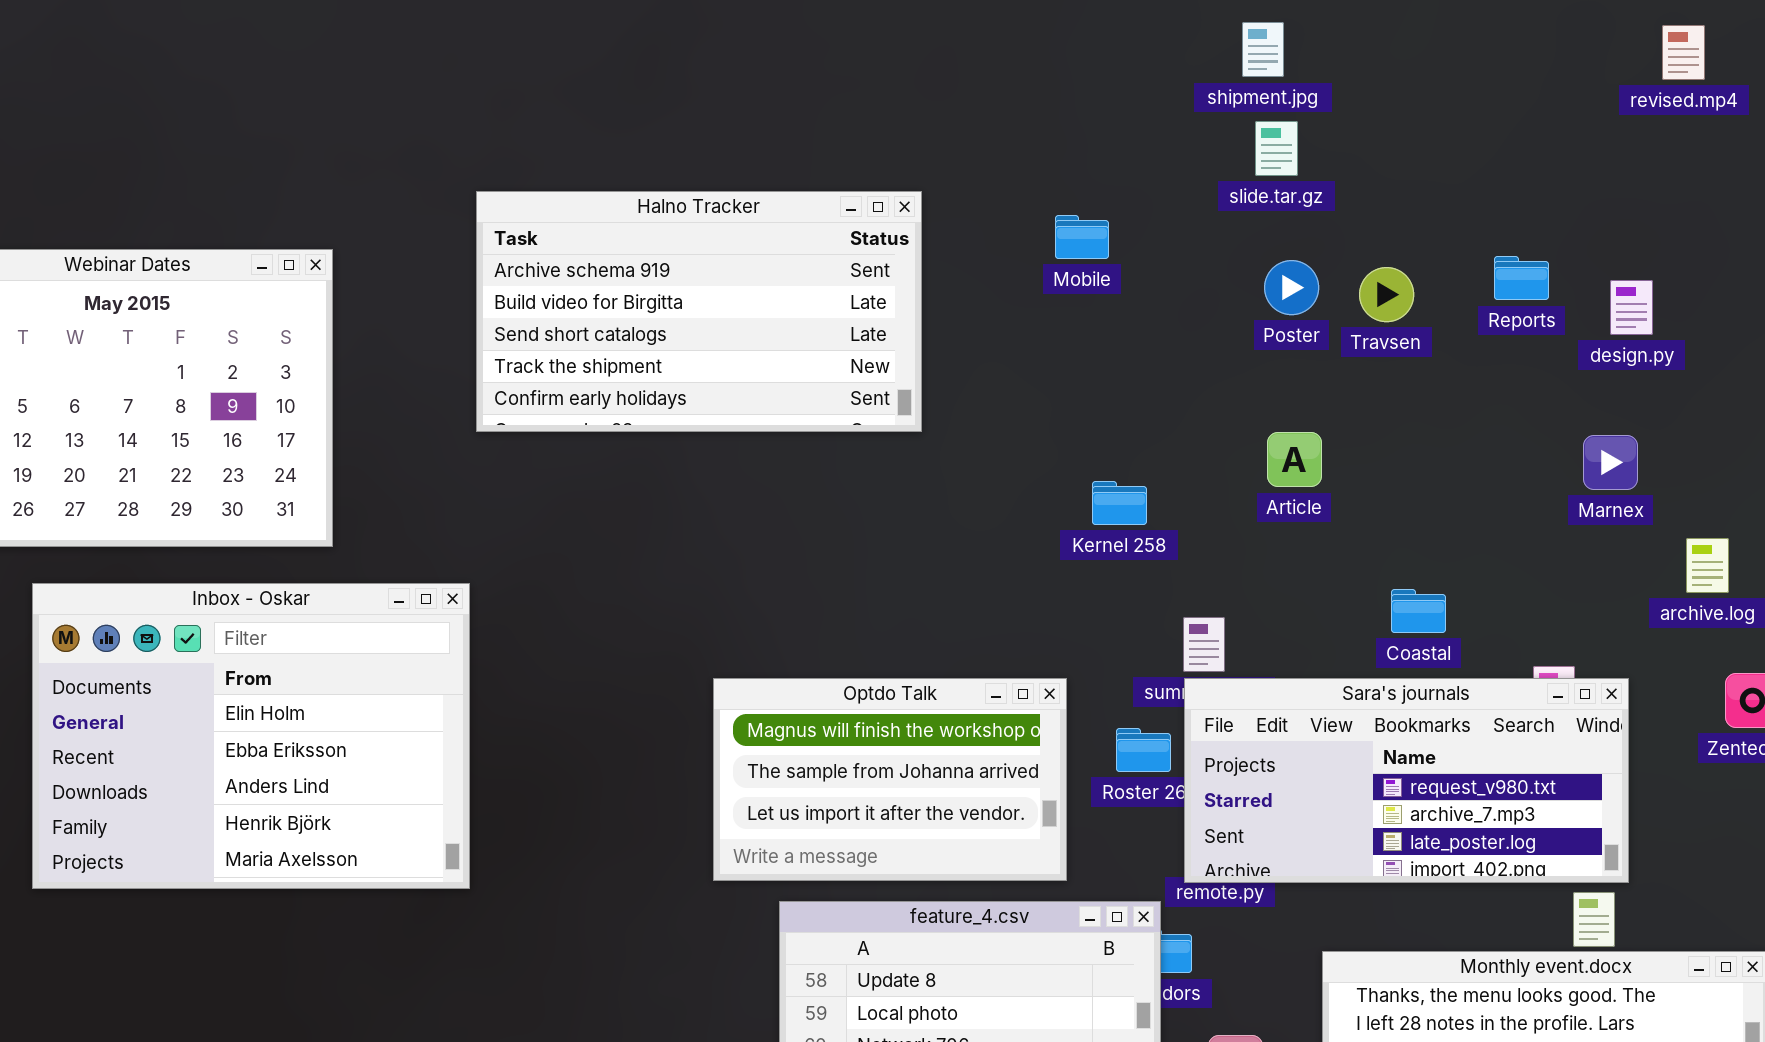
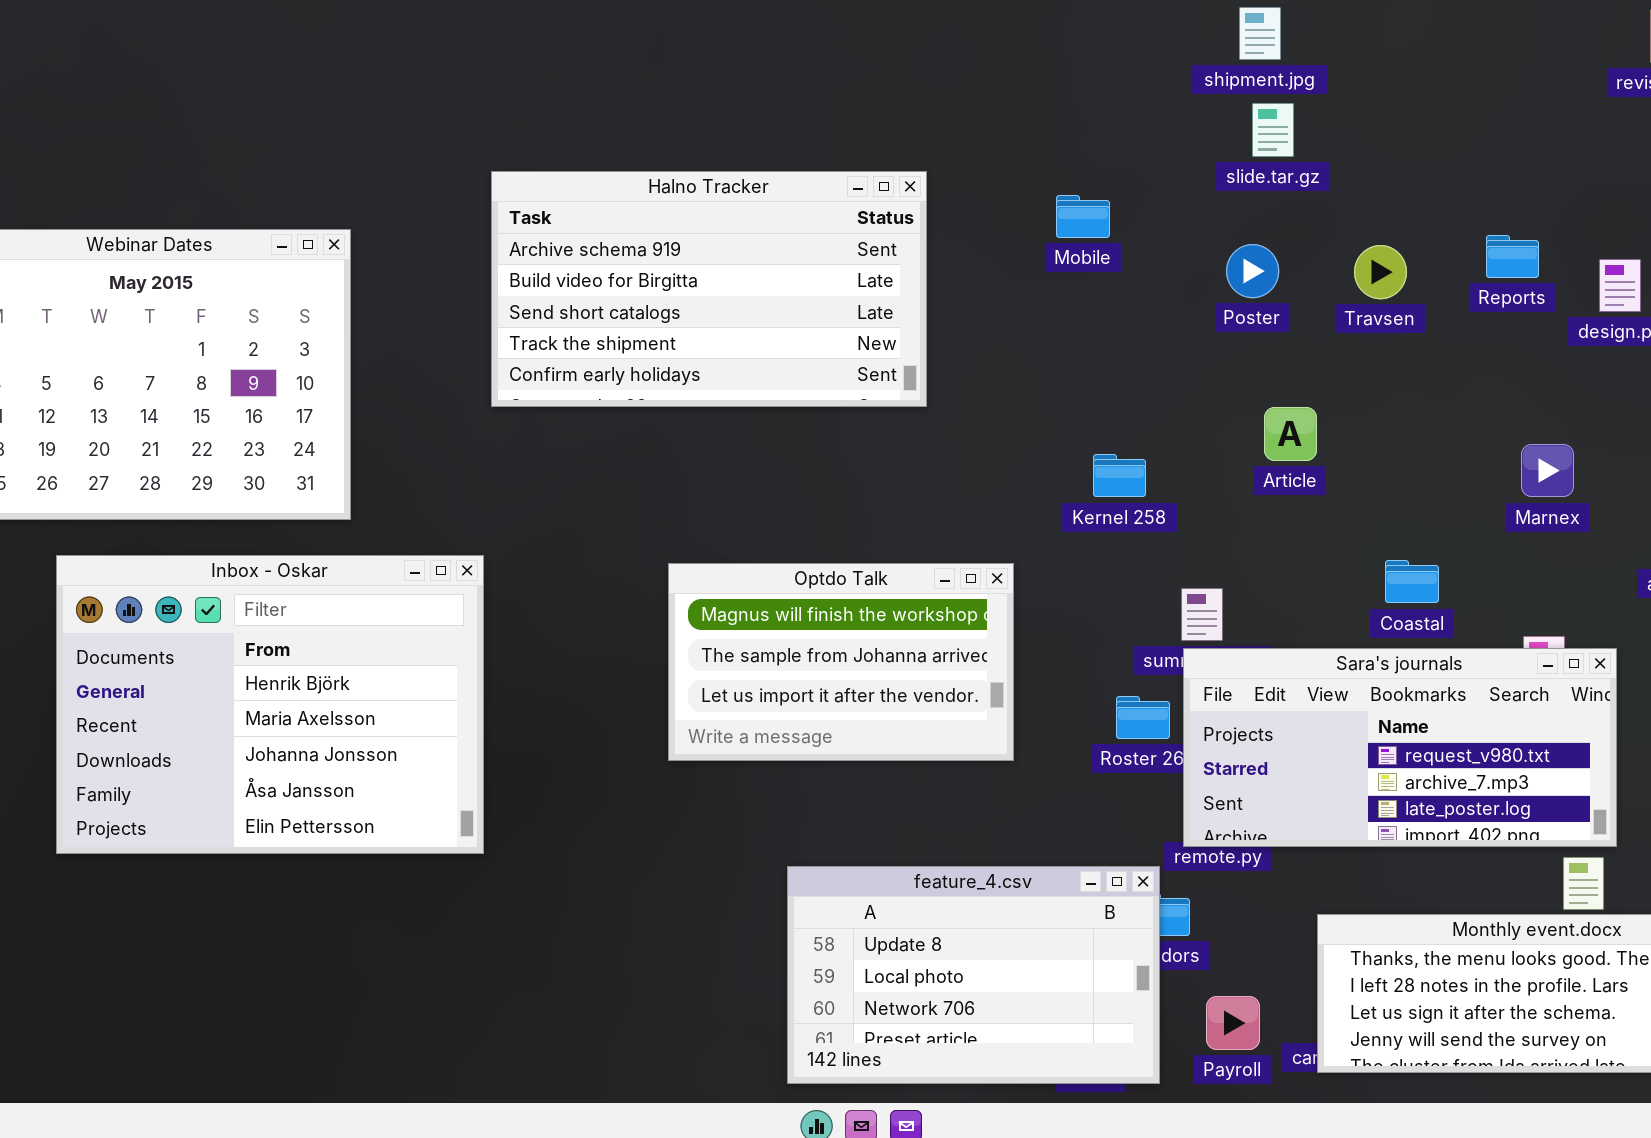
Poster: [1264,260,1319,315] -> [1226,244,1279,298], moved
Marnex: [1583,435,1638,490] -> [1521,444,1574,497], moved
Inbox - Oskar: [32,583,470,889] -> [56,555,484,854], scrolled down 3 rows
Optdo Talk: [713,678,1067,881] -> [668,563,1014,761], moved

